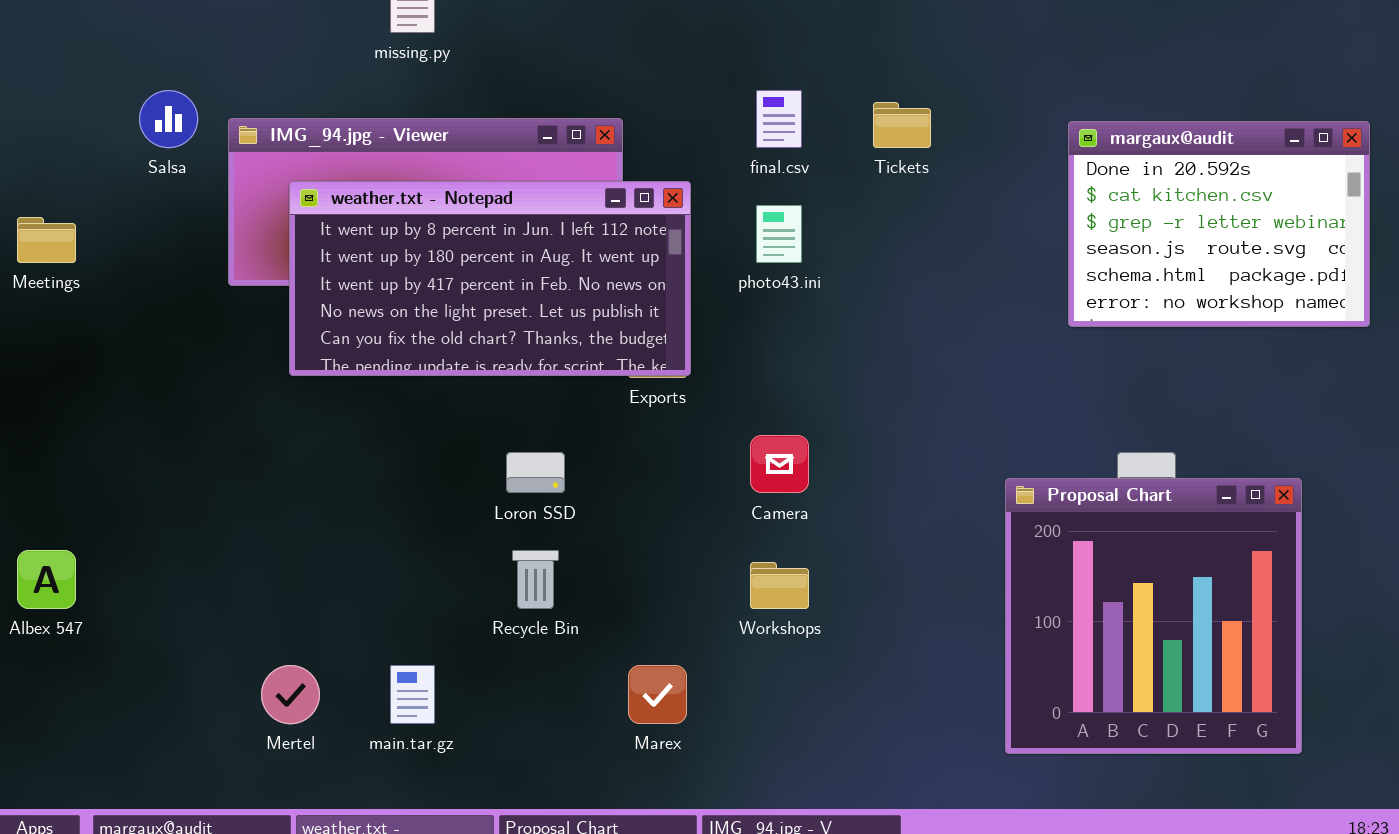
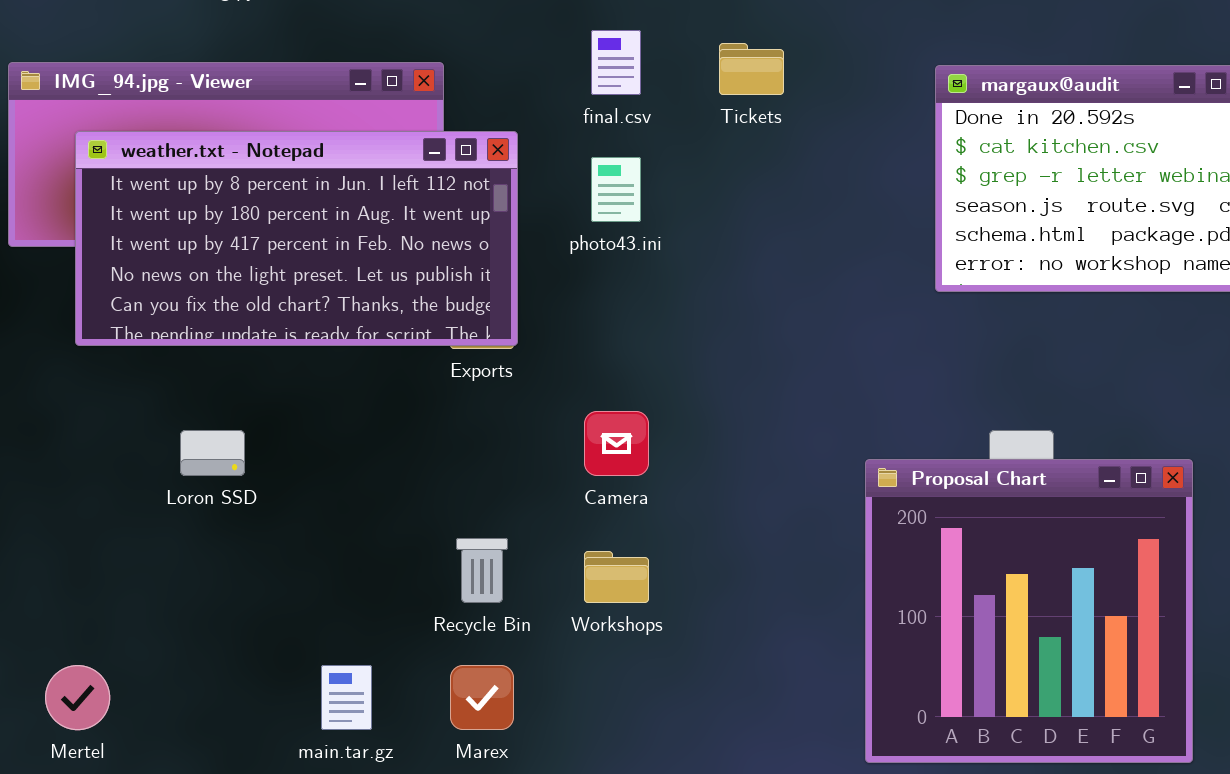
Loron SSD: [506,452,565,493] -> [180,430,245,476], moved
Recycle Bin: [512,550,559,609] -> [456,538,508,603], moved
main.tar.gz: [390,665,435,724] -> [321,665,372,730], moved

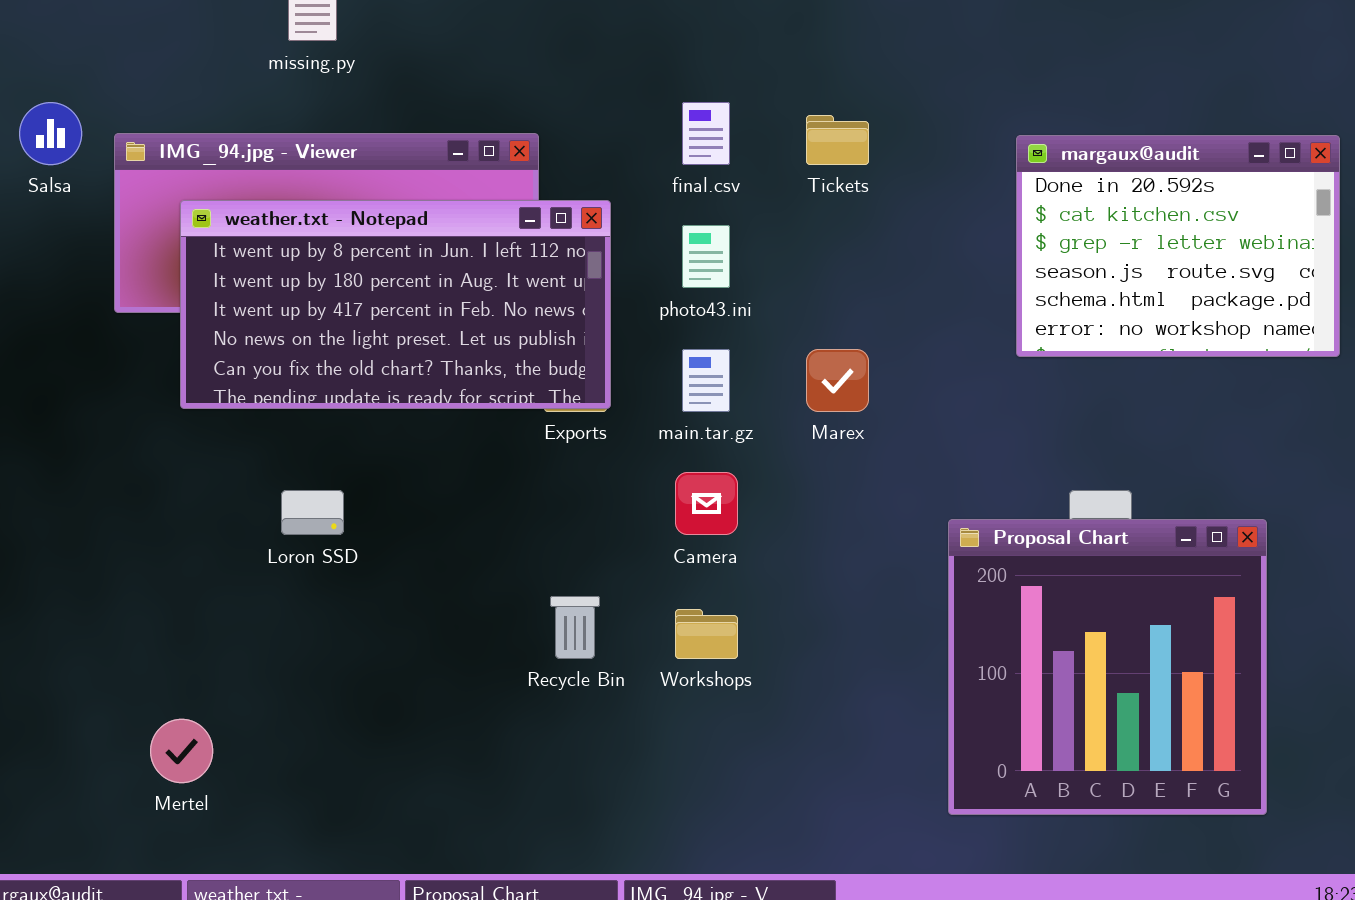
main.tar.gz: [321,665,372,730] -> [682,349,730,412], moved
Marex: [450,665,514,730] -> [806,349,869,412], moved

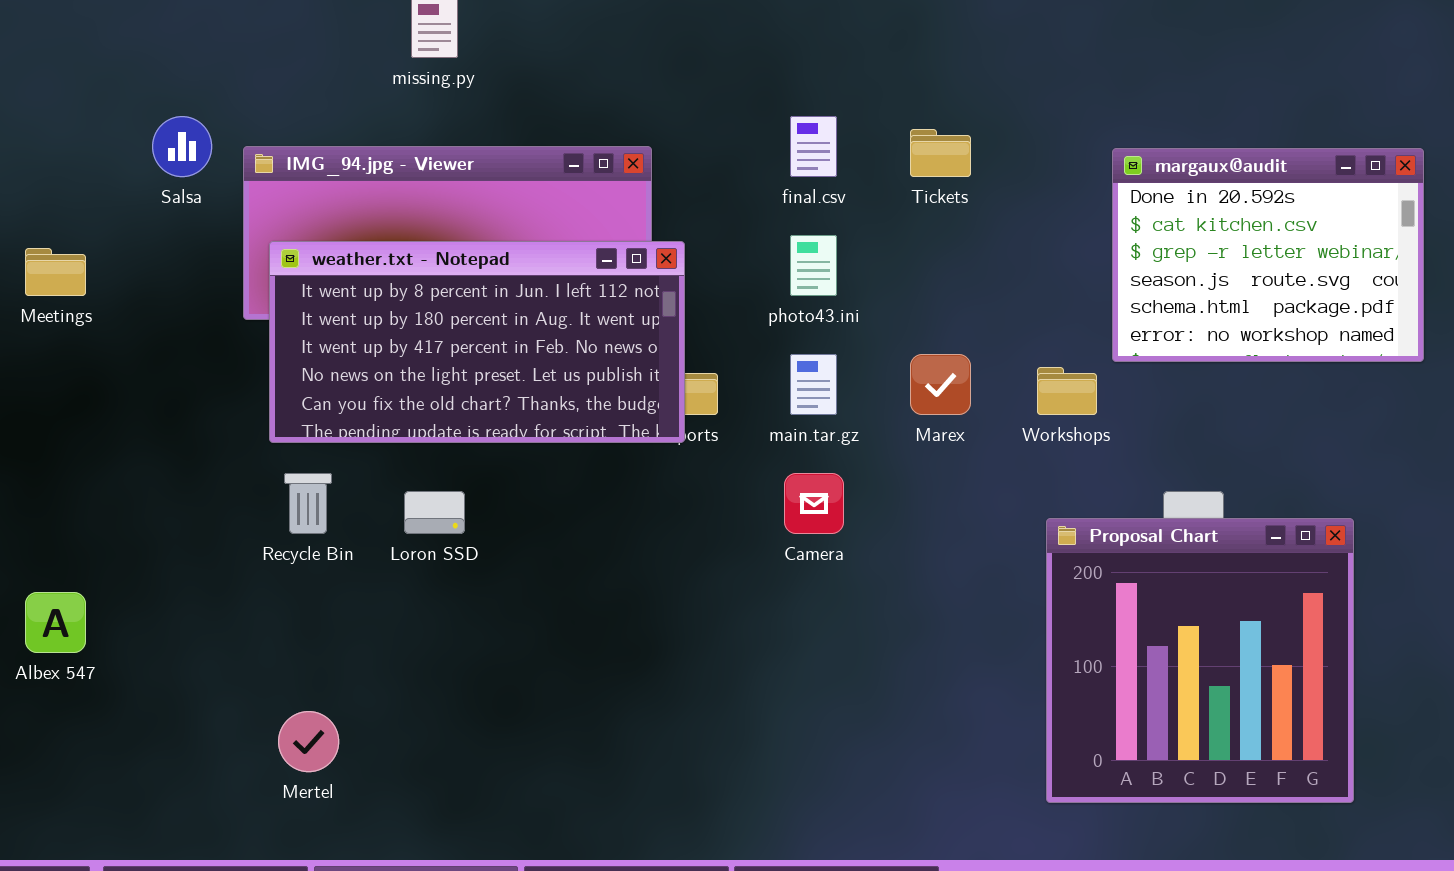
weather.txt - Notepad: [180,200,611,409] -> [269,241,685,443], moved
Recycle Bin: [550,596,600,659] -> [284,473,332,534], moved
Workshops: [675,609,738,659] -> [1037,367,1097,415], moved

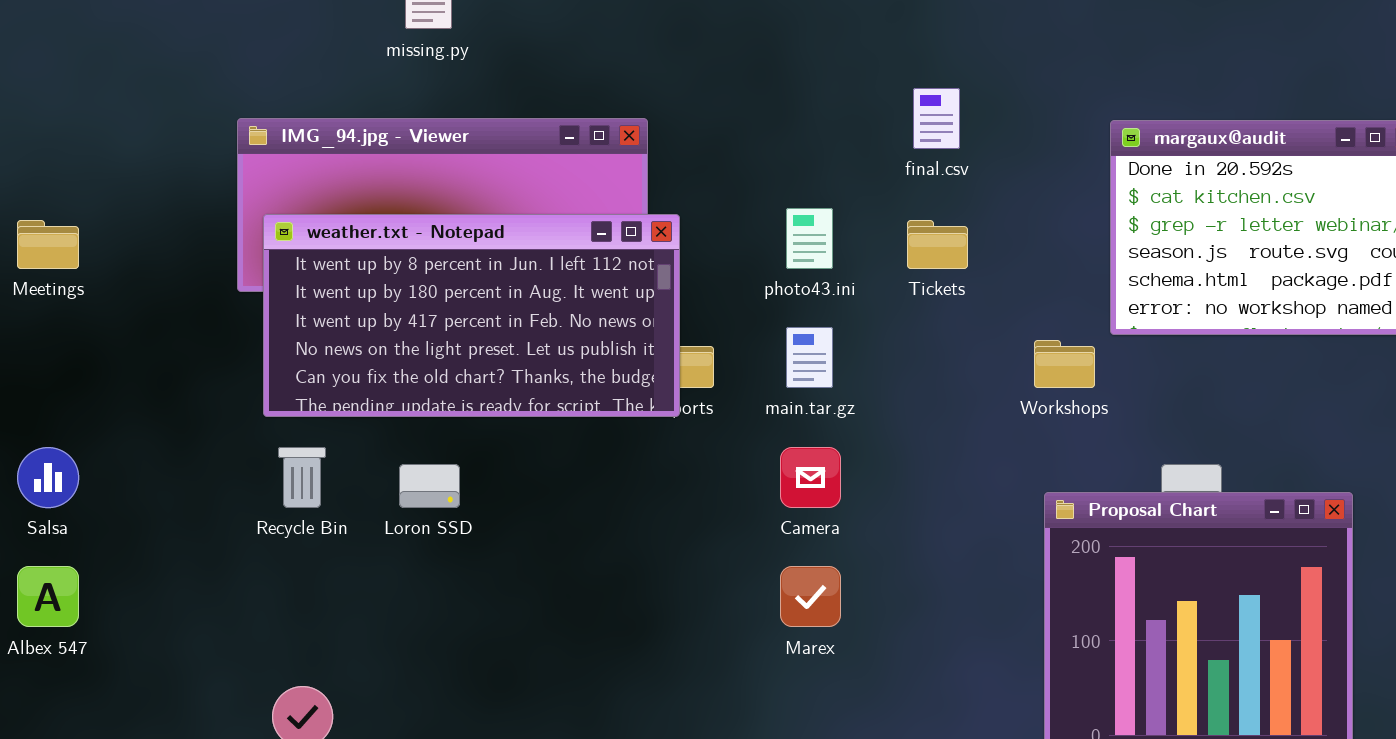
Salsa: [152,116,212,177] -> [17,447,79,508], moved
final.csv: [790,116,837,177] -> [913,88,960,149], moved
Tickets: [910,129,971,177] -> [907,220,968,269], moved
Marex: [910,354,971,415] -> [780,566,841,627], moved

